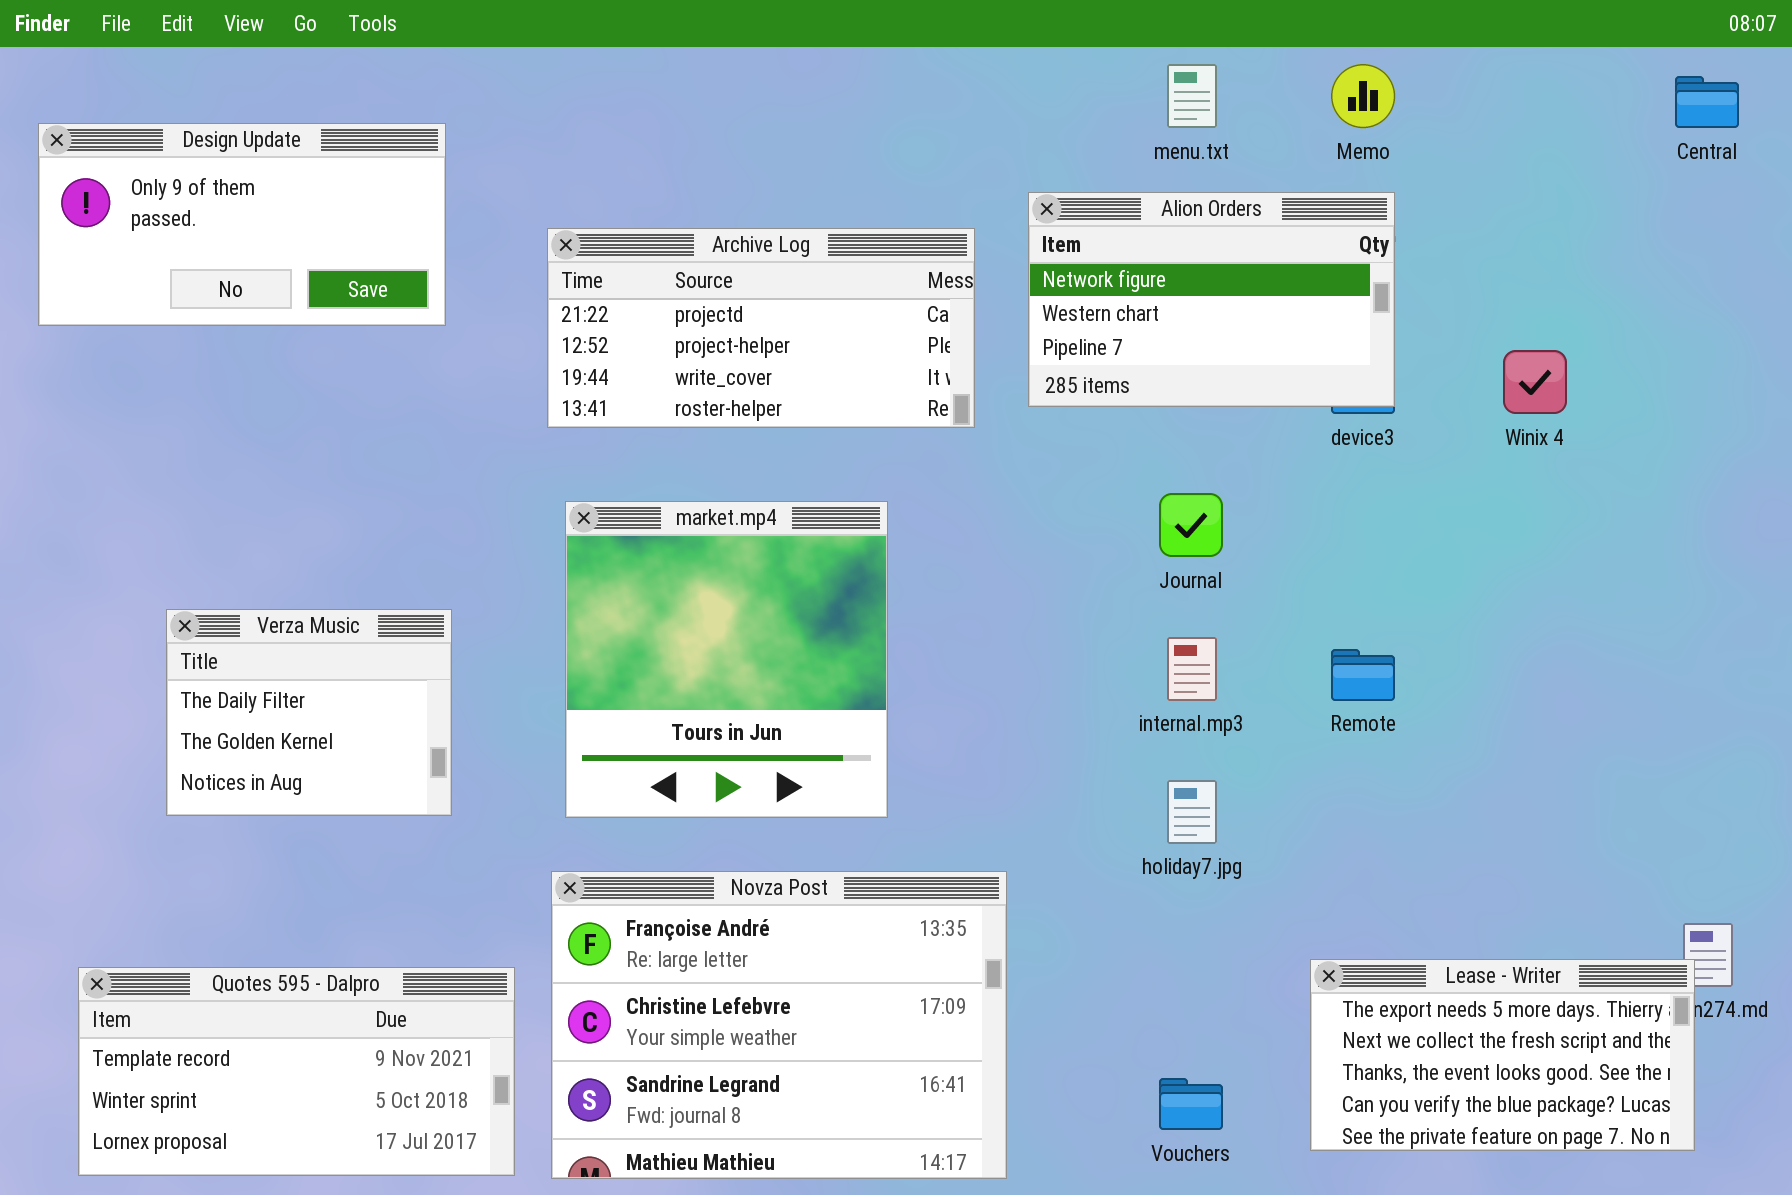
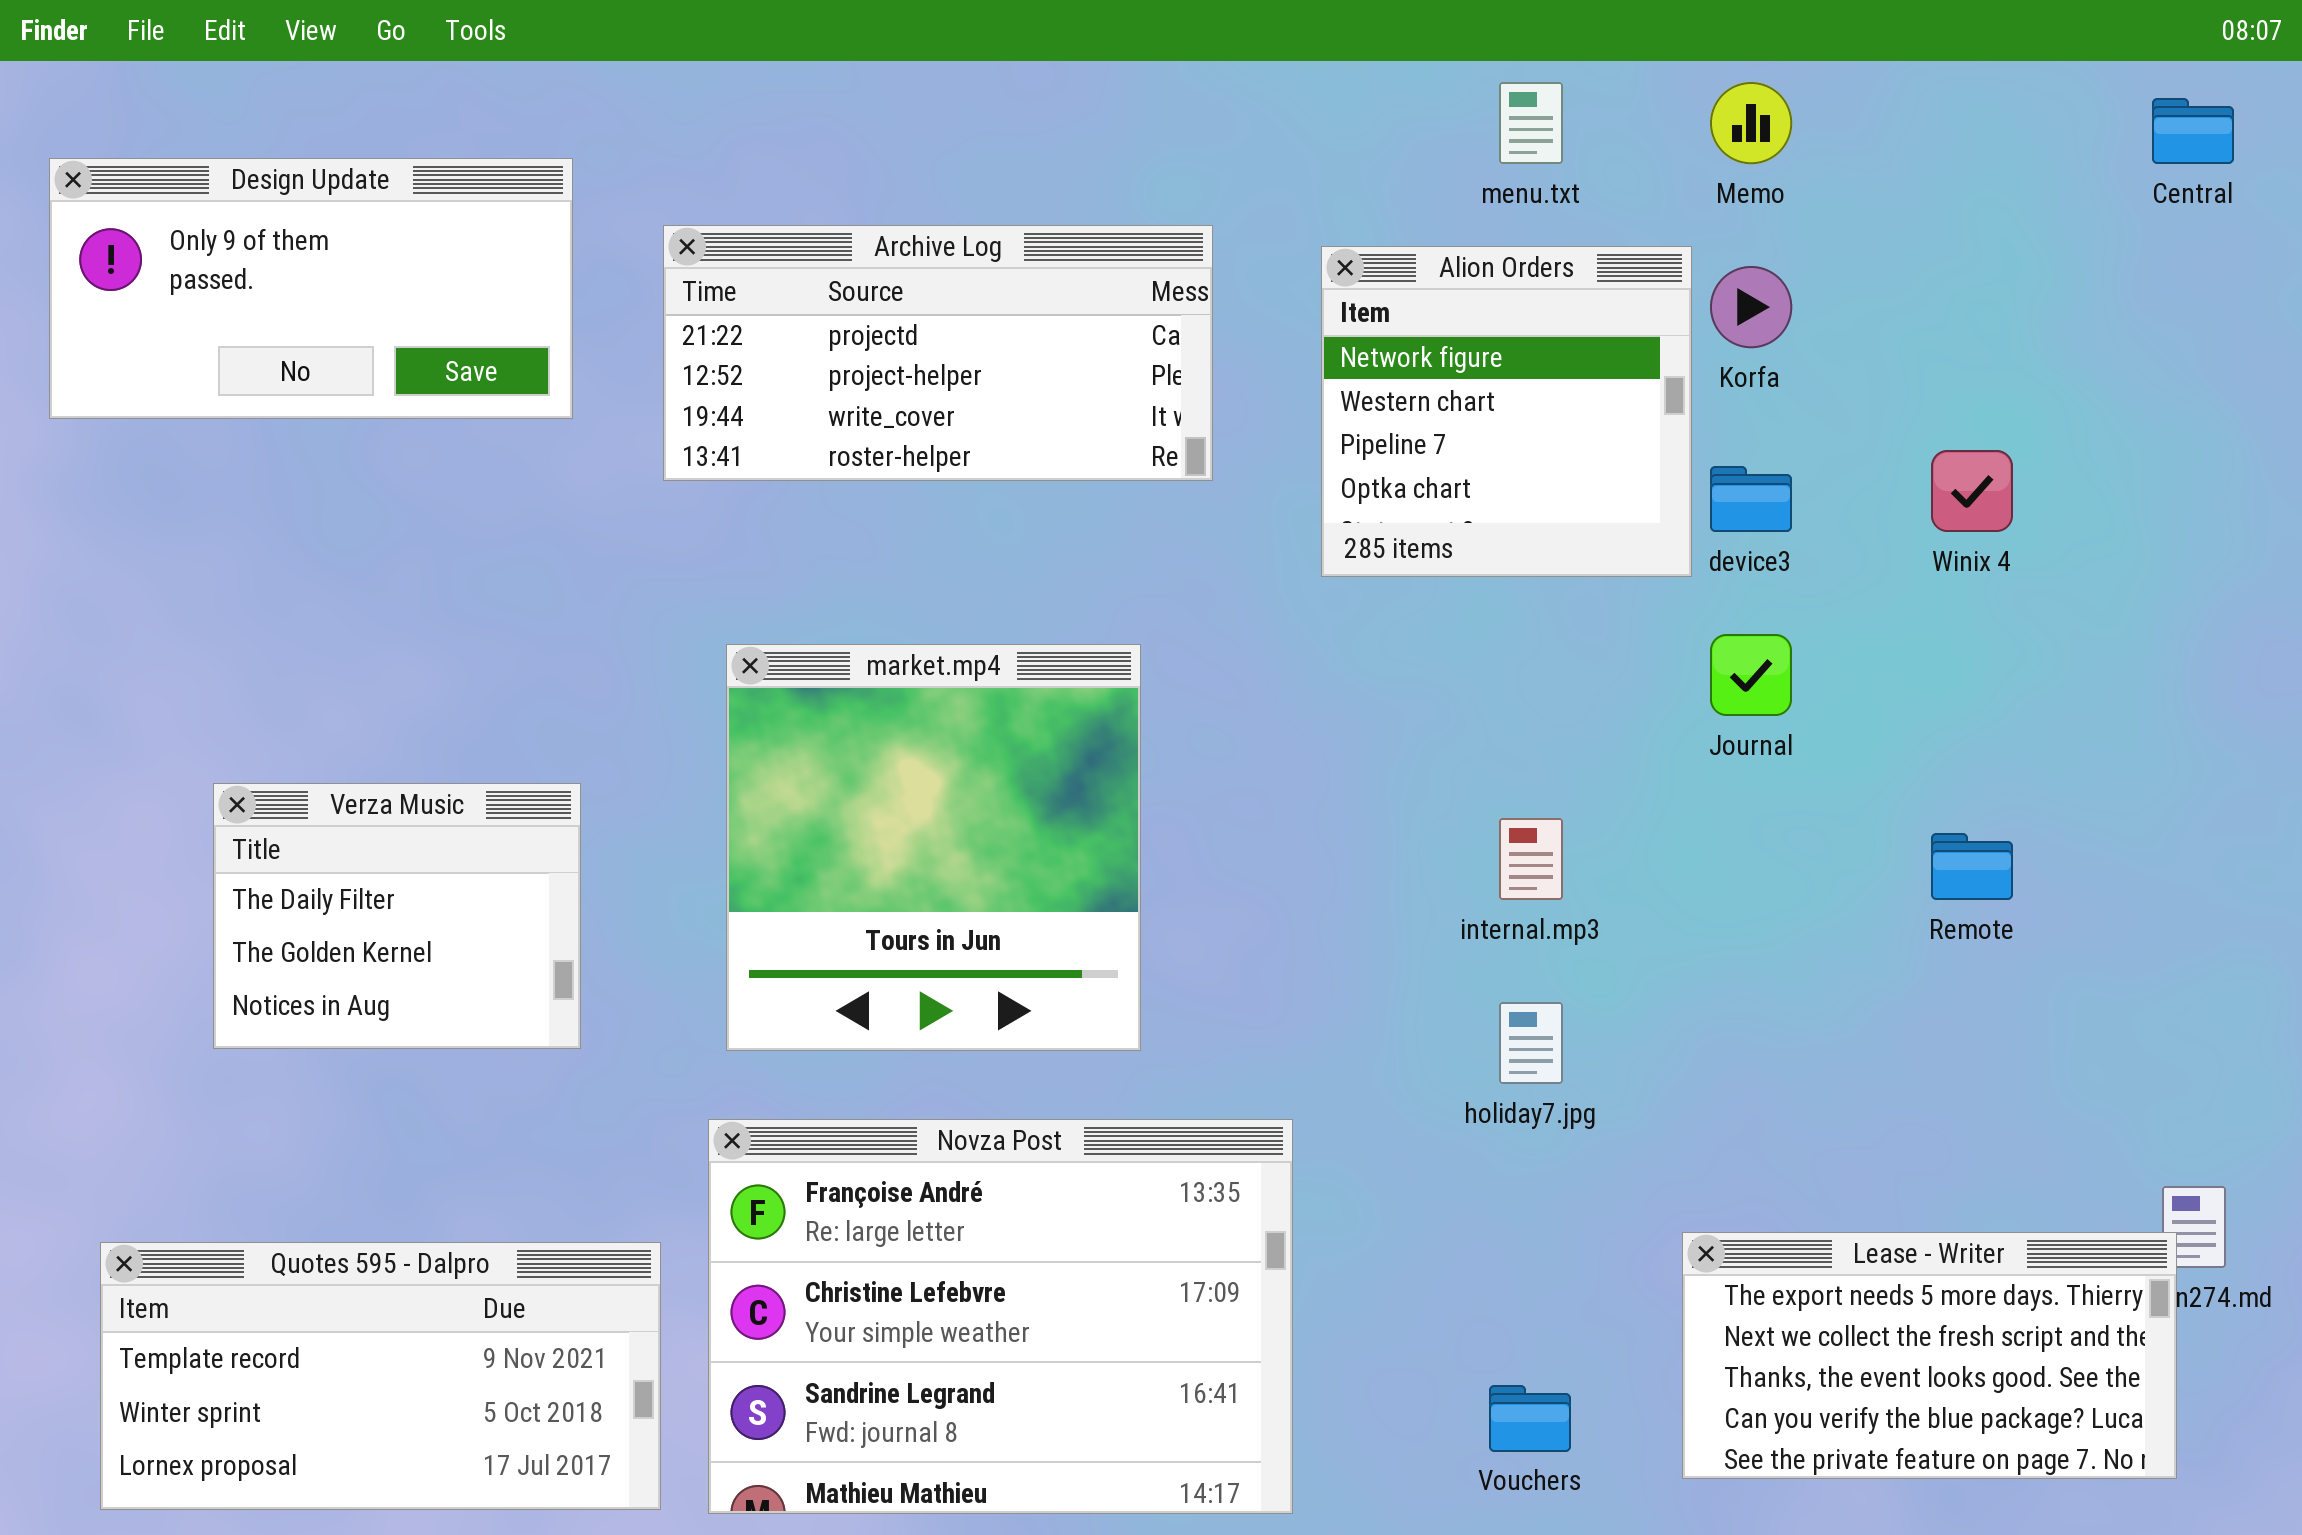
Alion Orders: [1028,192,1395,407] -> [1321,246,1692,577], resized
Archive Log: [547,228,975,428] -> [663,225,1213,481], moved
Journal: [1159,493,1223,557] -> [1710,634,1792,716], moved
Remote: [1331,649,1395,701] -> [1931,833,2013,900], moved

